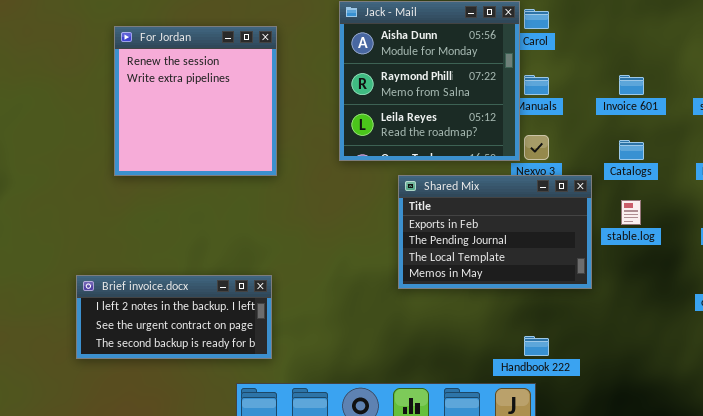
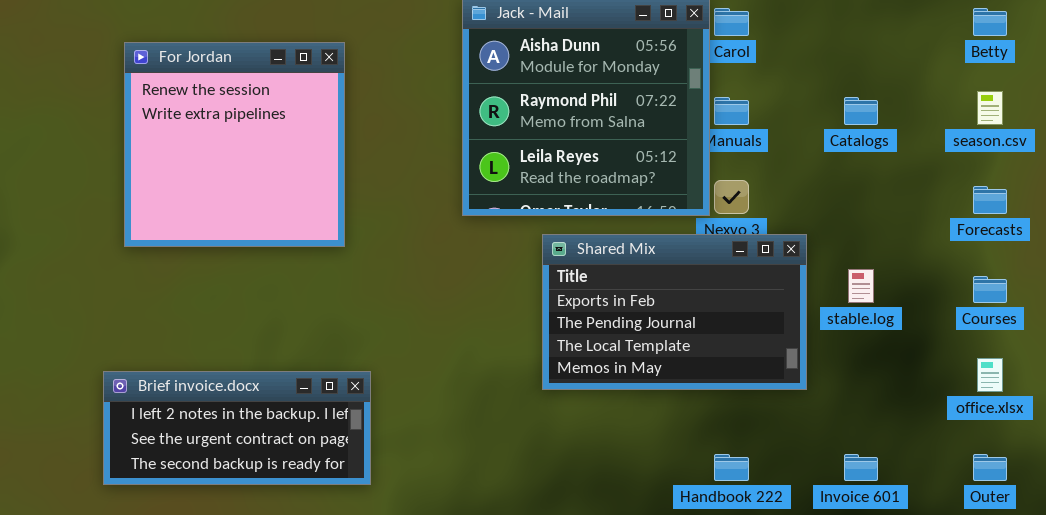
For Jordan: [114,26,277,176] -> [124,42,345,247], moved
Invoice 601: [619,75,644,95] -> [844,454,878,481], moved
Catalogs: [619,140,644,160] -> [844,97,878,125], moved

